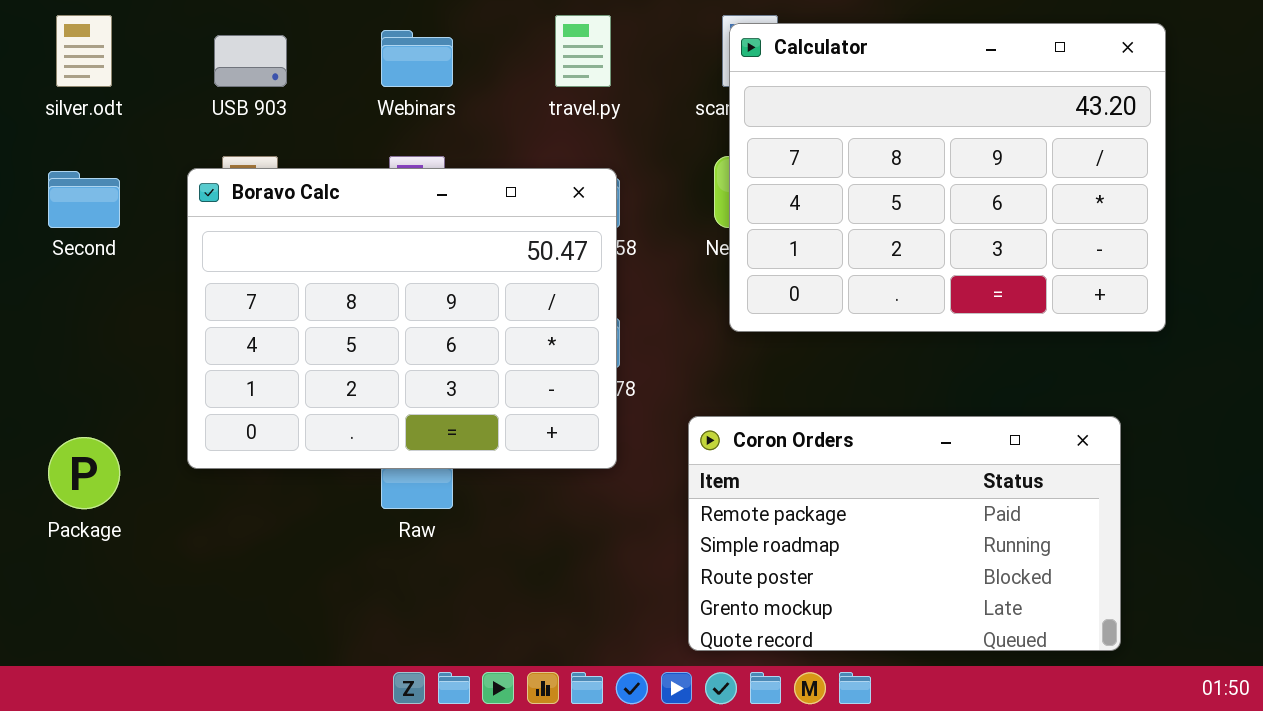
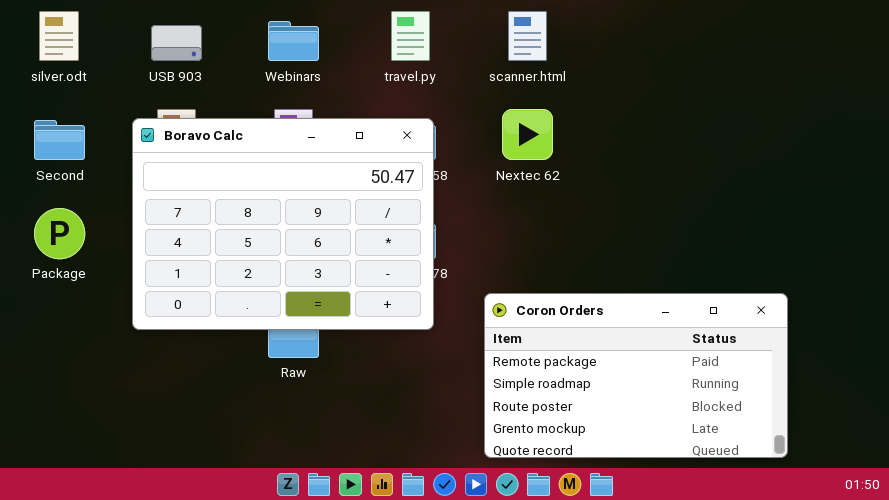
Calculator: [729,23,1166,332] -> none, closed
Package: [48,437,120,509] -> [34,208,85,259], moved

